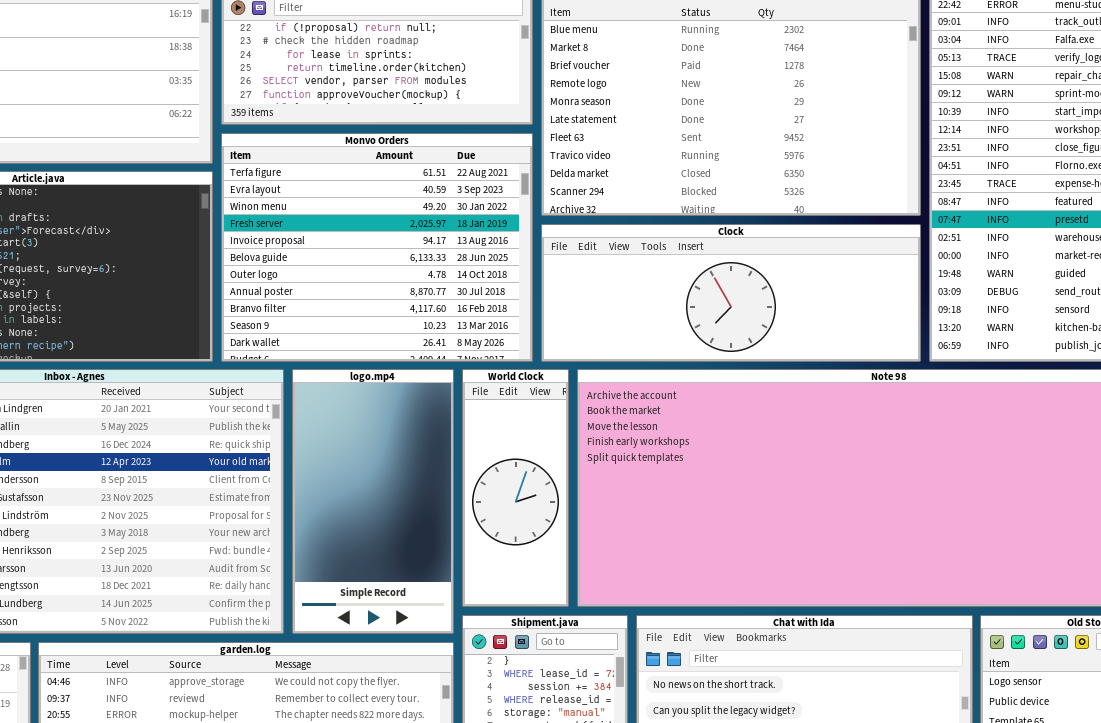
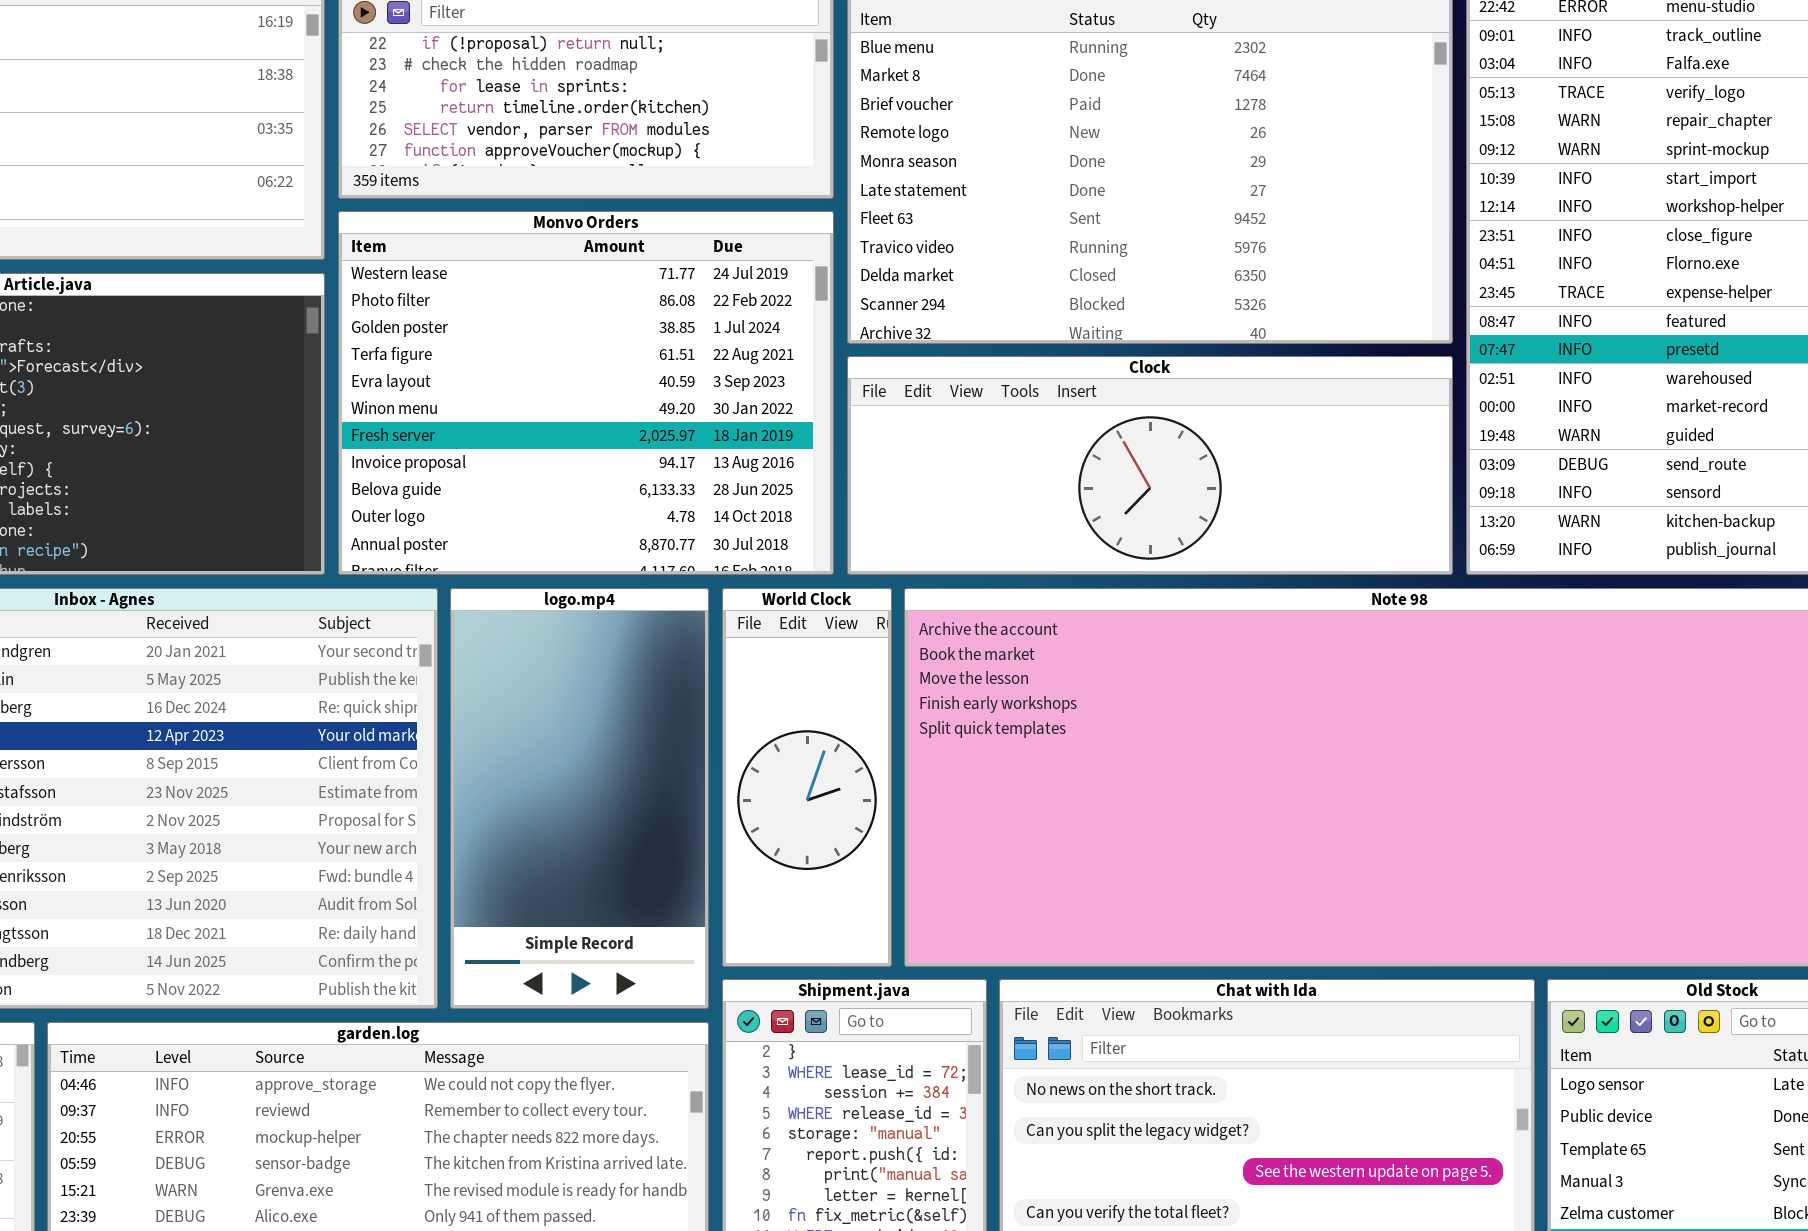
Monvo Orders: [221,133,533,362] -> [338,211,834,575], scrolled up 3 rows

